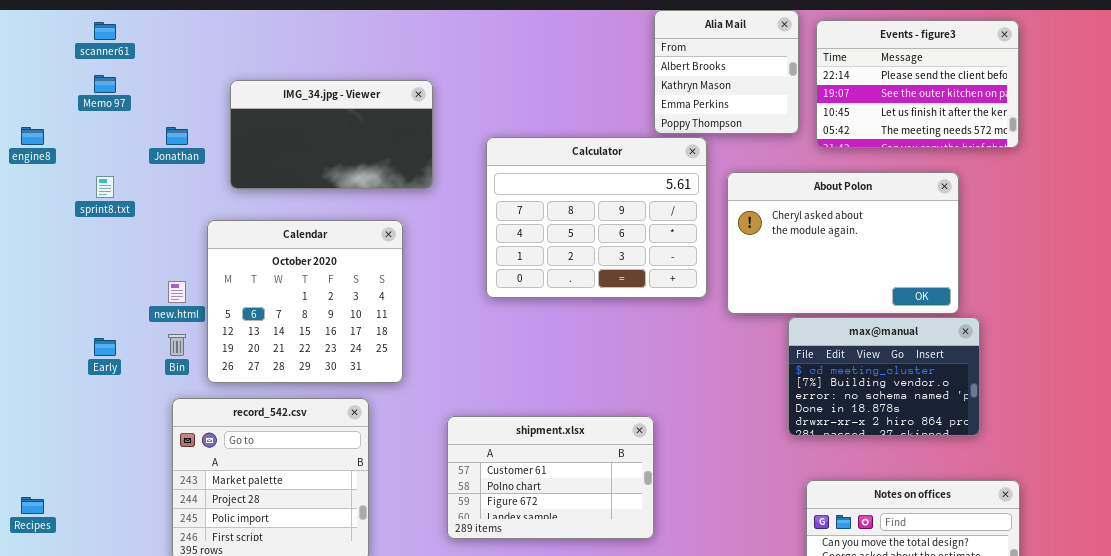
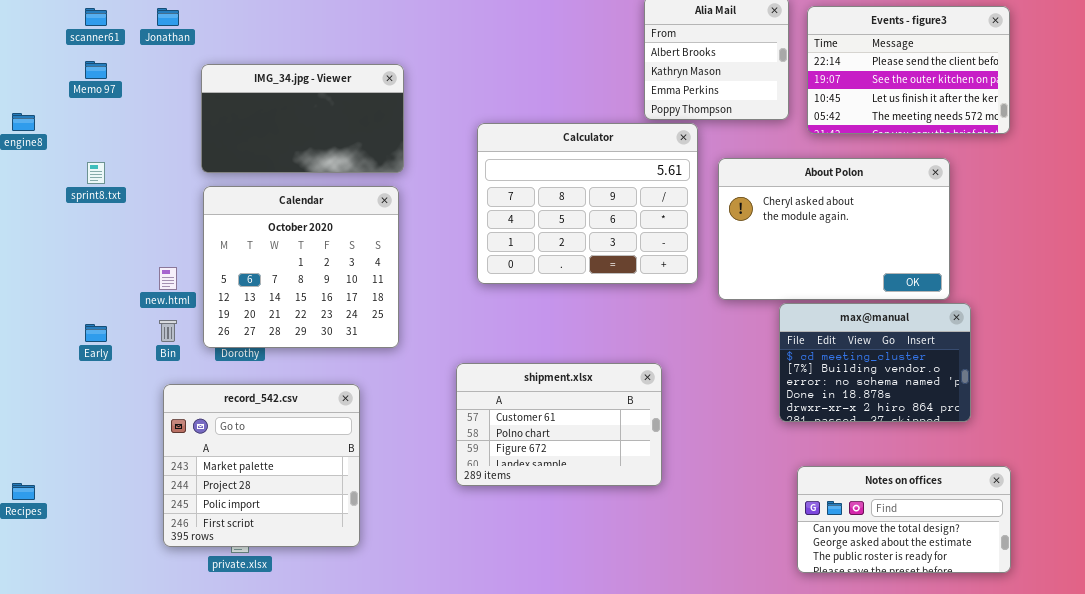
IMG_34.jpg - Viewer: [230,80,433,189] -> [201,64,404,173], moved
Jonathan: [166,127,188,145] -> [157,8,179,26], moved
Calendar: [207,220,403,383] -> [203,186,399,348], moved
shipment.xlsx: [447,416,654,539] -> [456,363,662,486], moved

